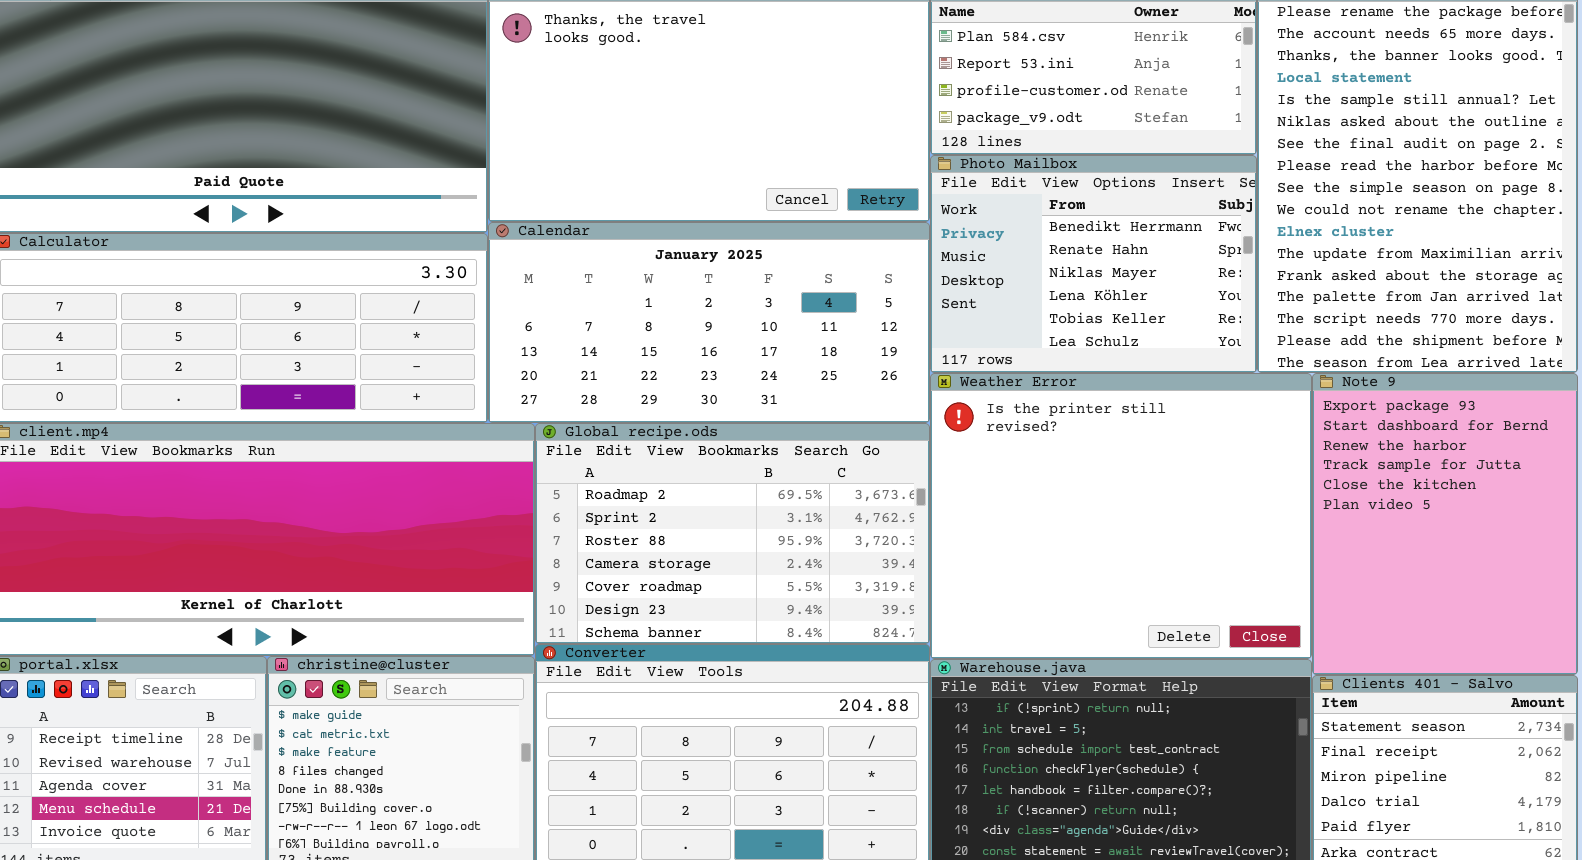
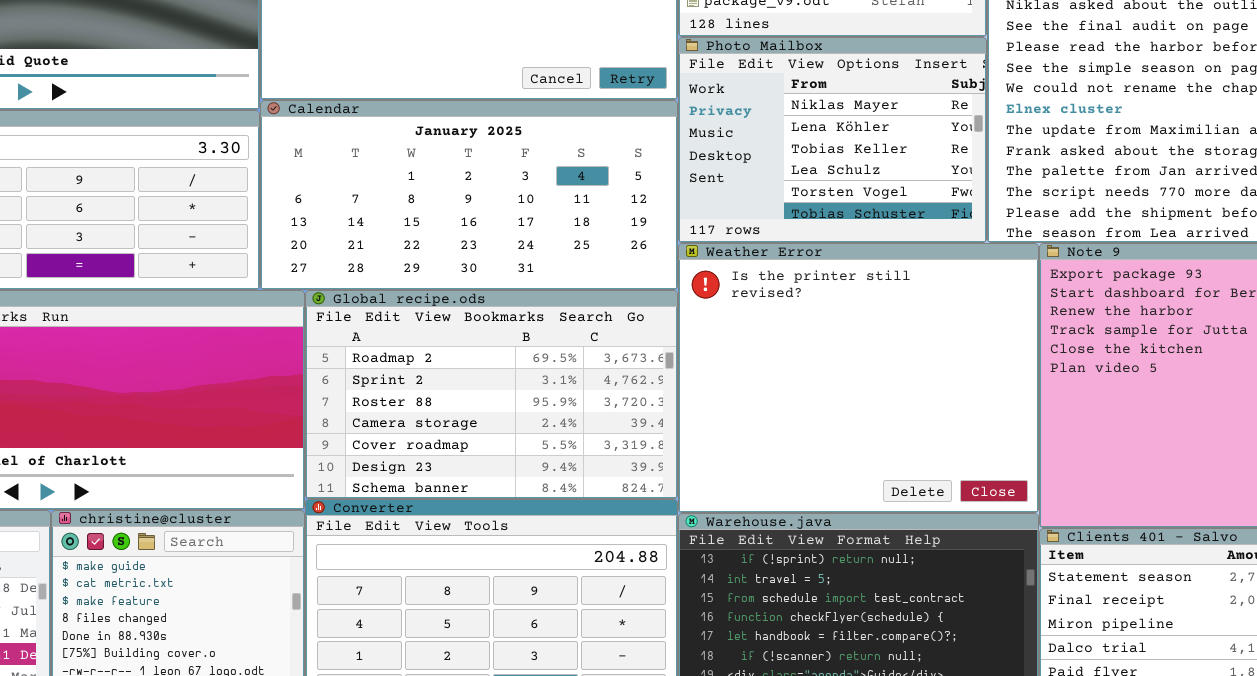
Photo Mailbox: [930,155,1257,373] -> [678,37,987,243], scrolled down 2 rows

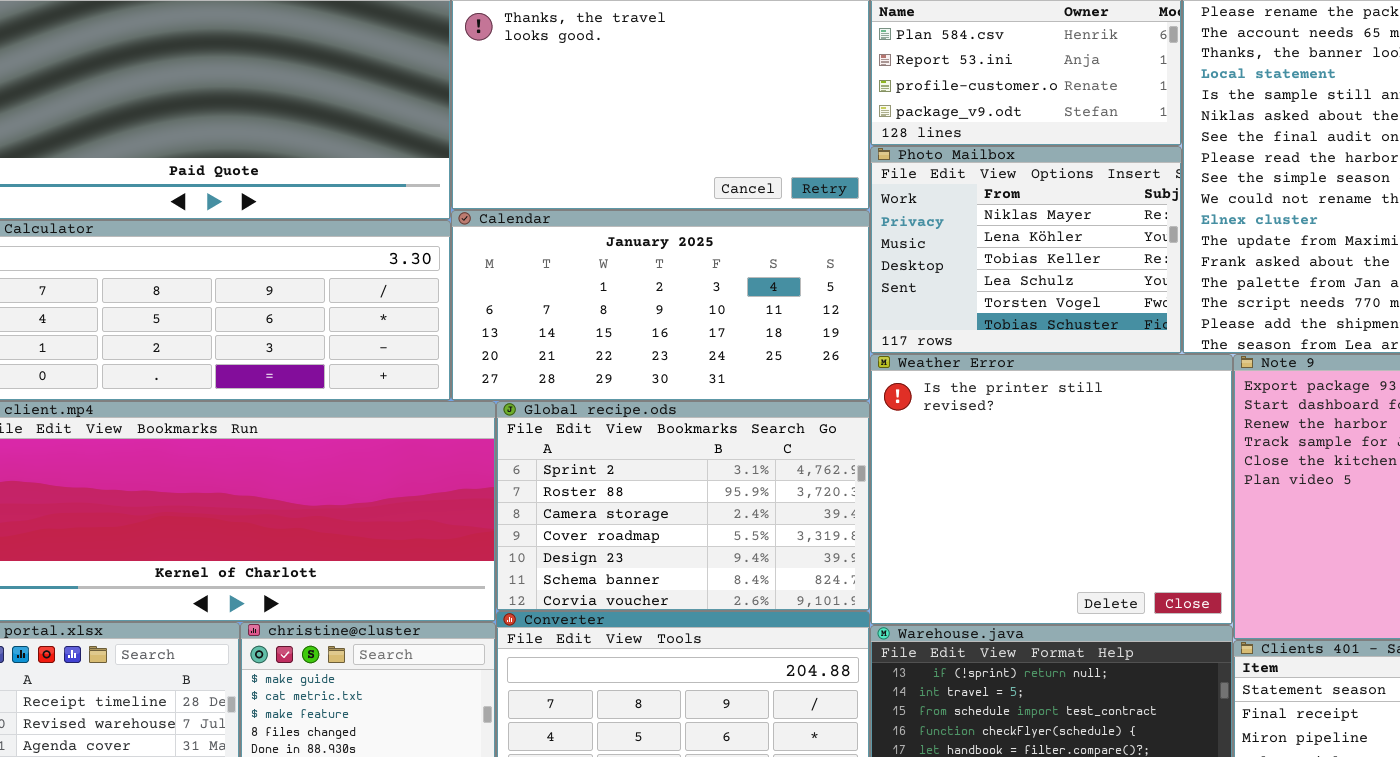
Global recipe.ods: [305,290,678,499] -> [496,401,870,611], scrolled down 1 row

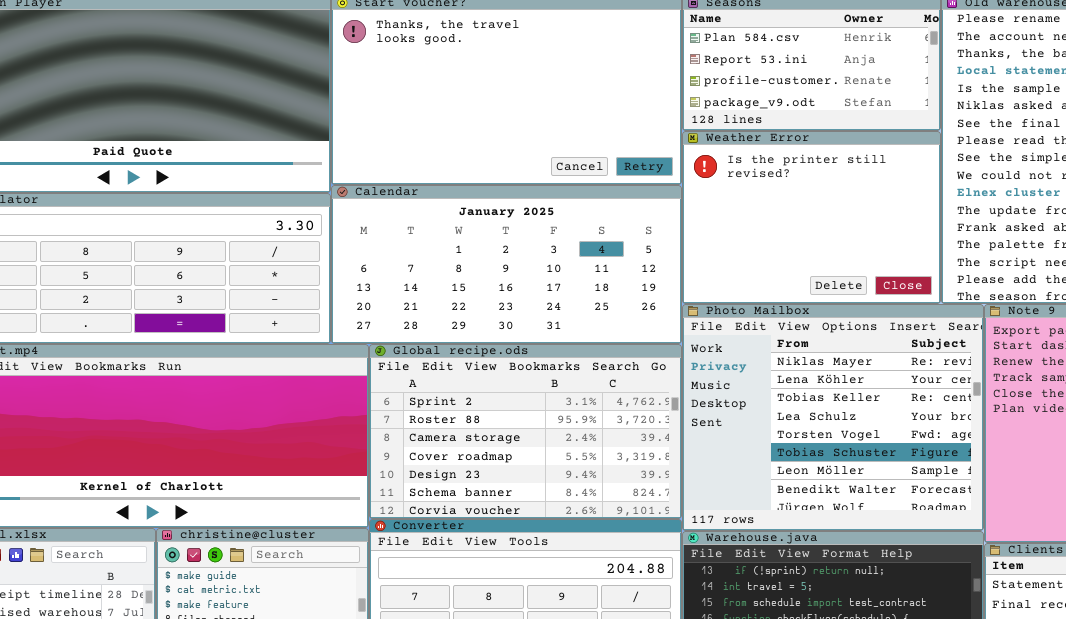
Photo Mailbox: [870,146,1182,354] -> [682,304,984,531], moved, resized
Weather Error: [870,354,1233,625] -> [682,131,941,304], moved, resized

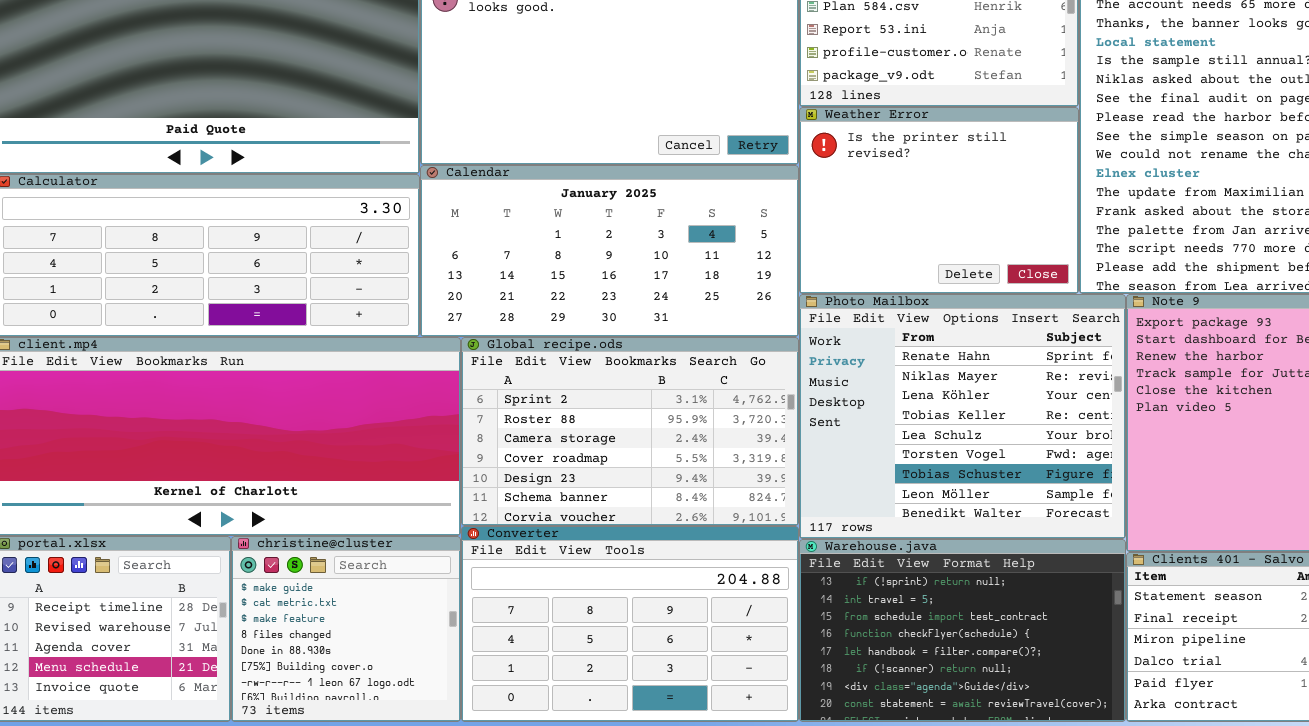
Photo Mailbox: [682,304,984,531] -> [799,294,1126,539], scrolled up 1 row

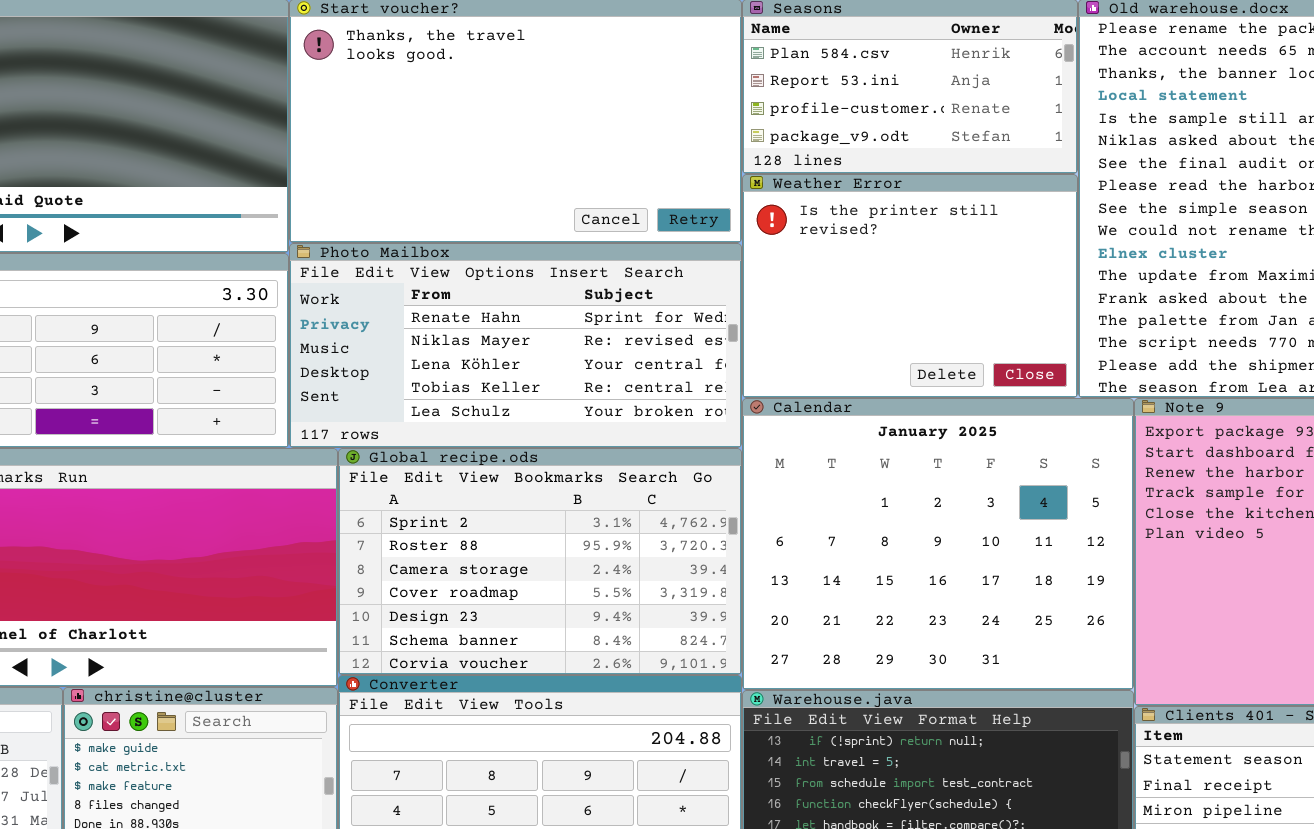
Calendar: [420,165,799,337] -> [742,398,1134,690], moved, resized
Photo Mailbox: [799,294,1126,539] -> [289,243,742,448], moved, resized

